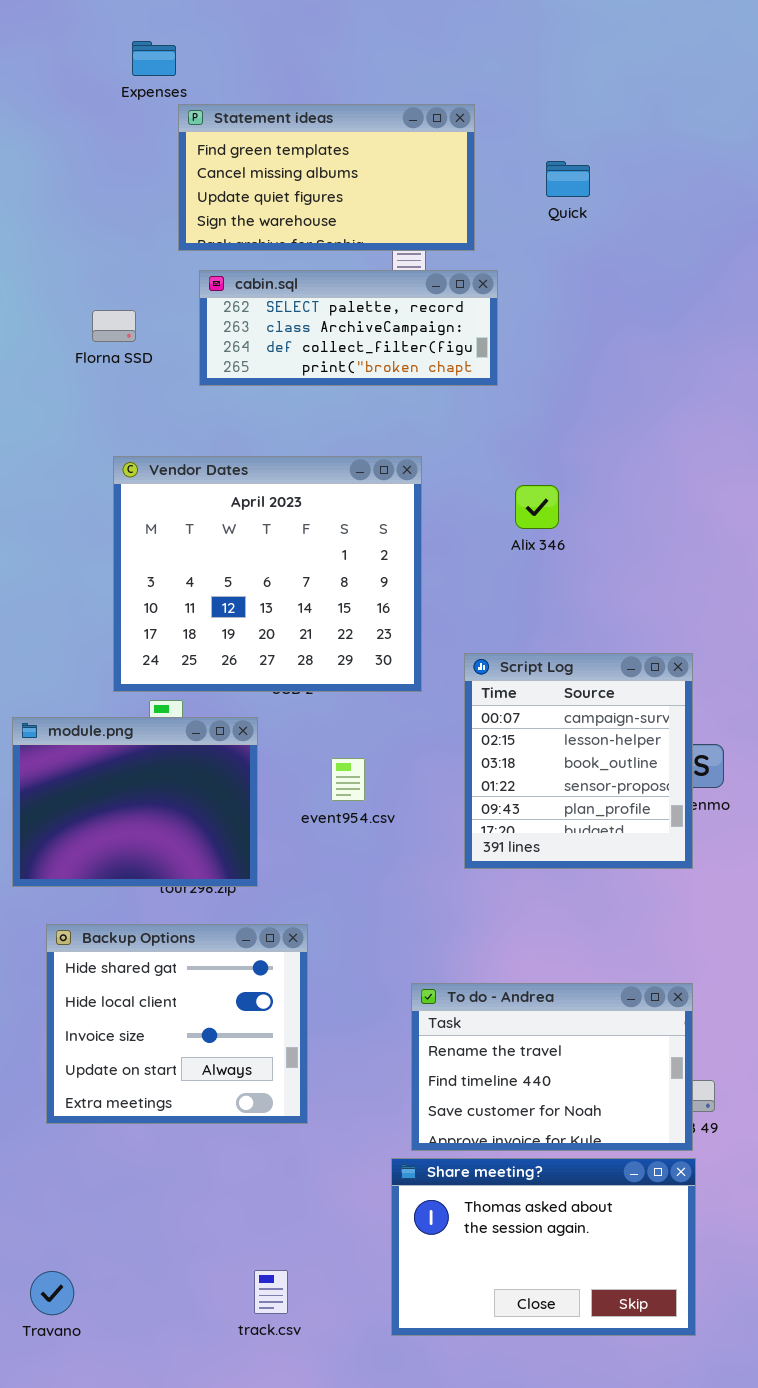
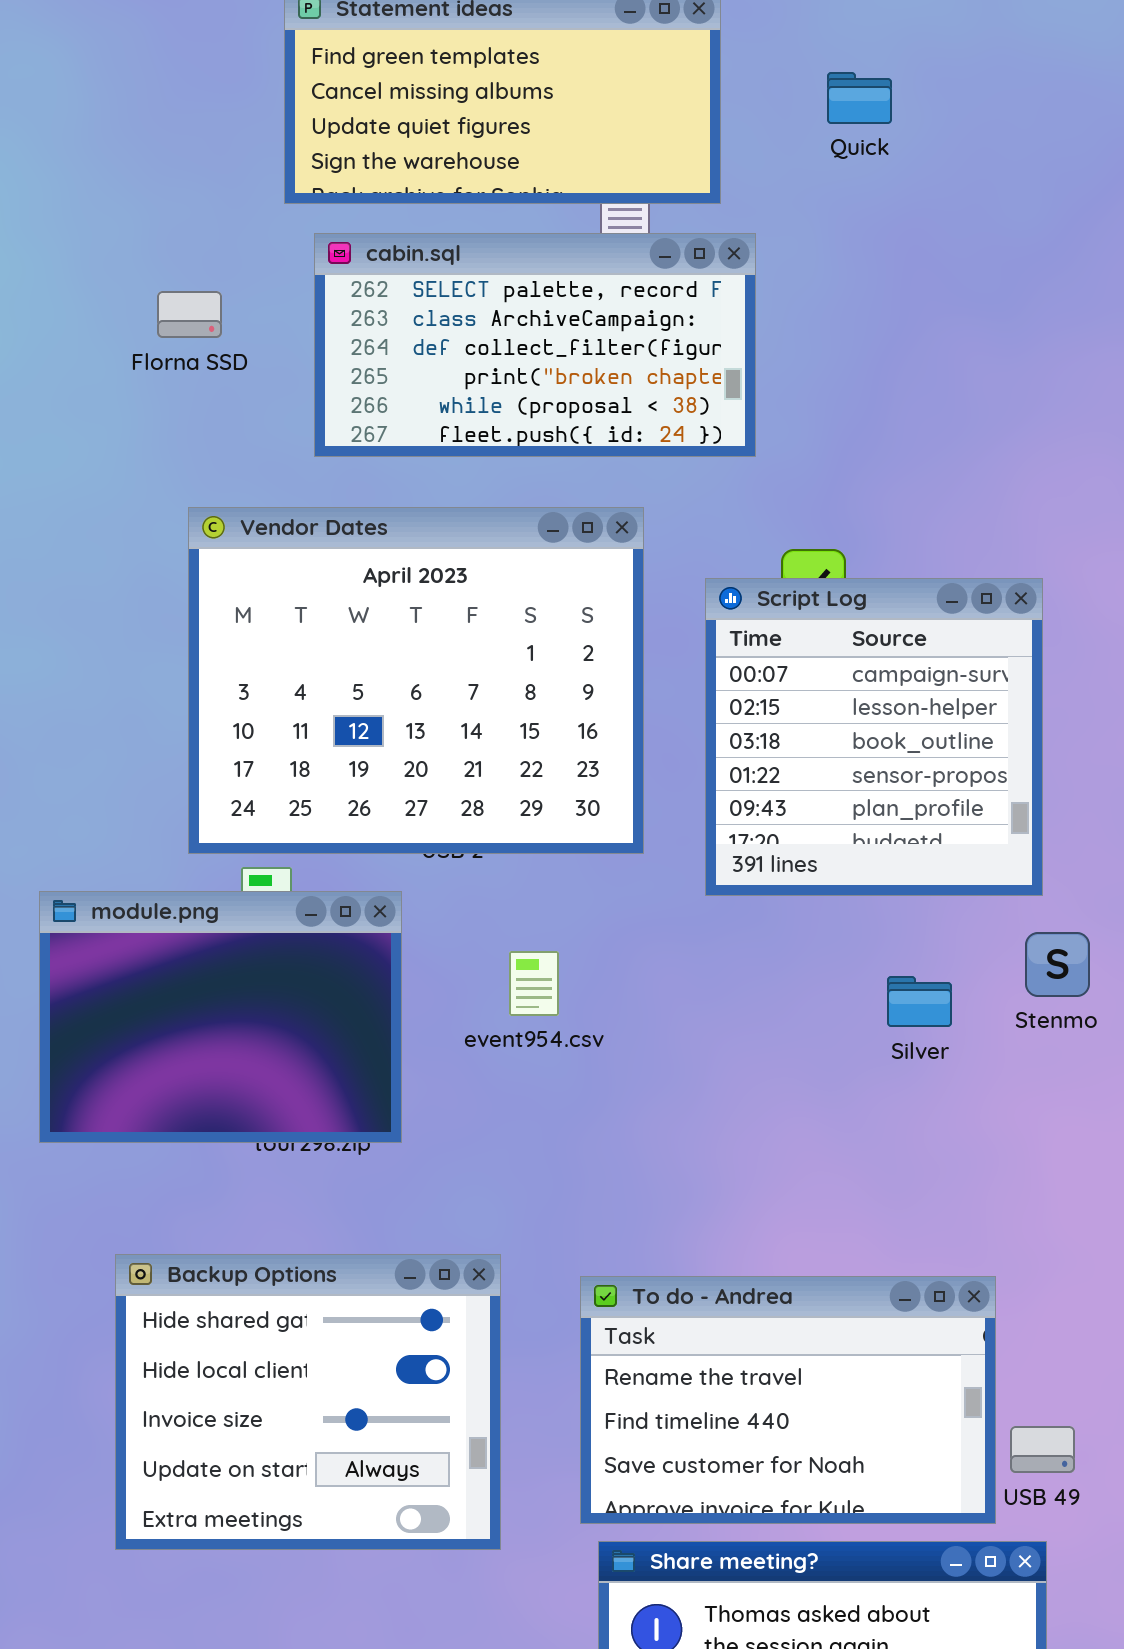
cabin.sql: [199,270,498,386] -> [314,233,756,457], resized
Script Log: [464,653,693,869] -> [705,578,1043,896], moved
Backup Options: [46,924,308,1124] -> [115,1254,501,1550], moved
To do - Andrea: [411,983,693,1151] -> [580,1276,996,1524], moved

